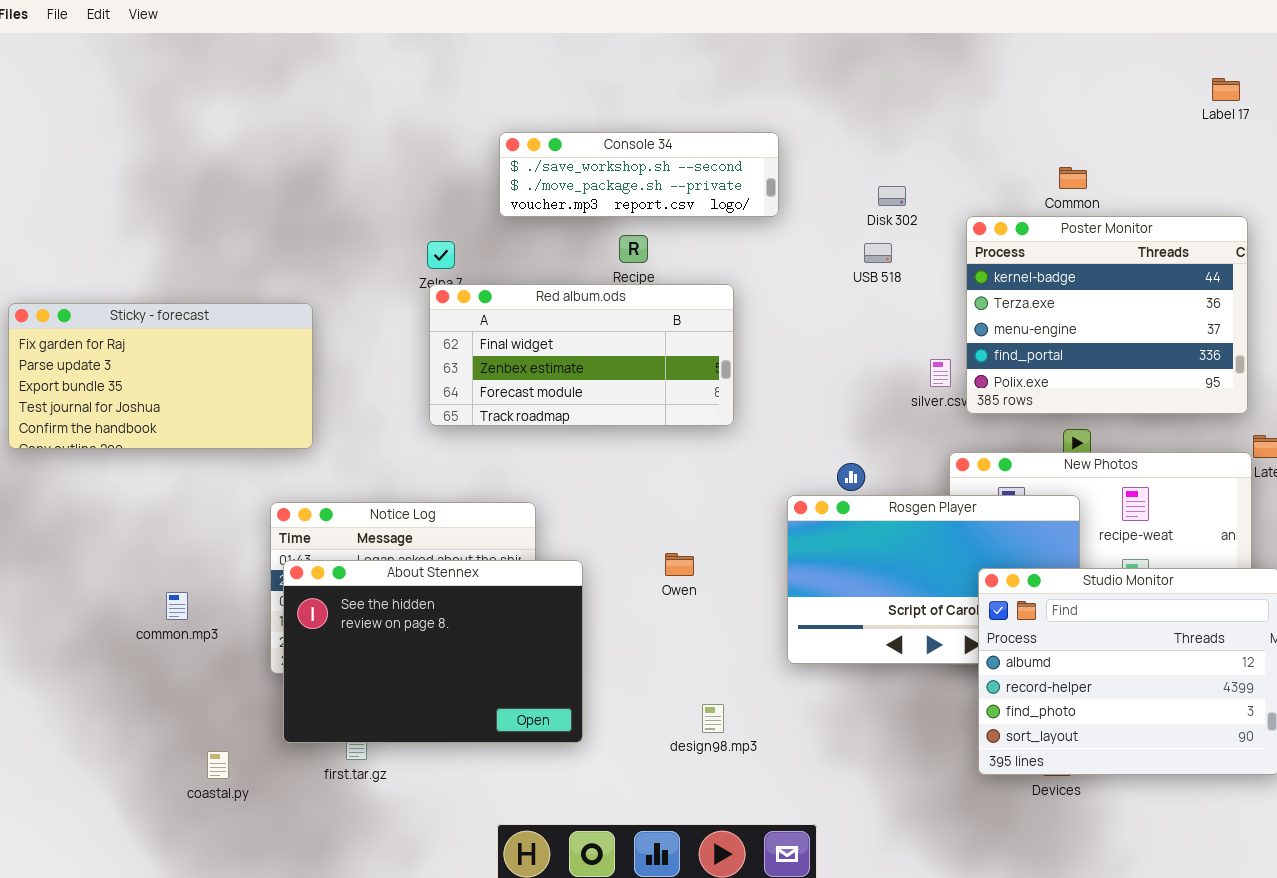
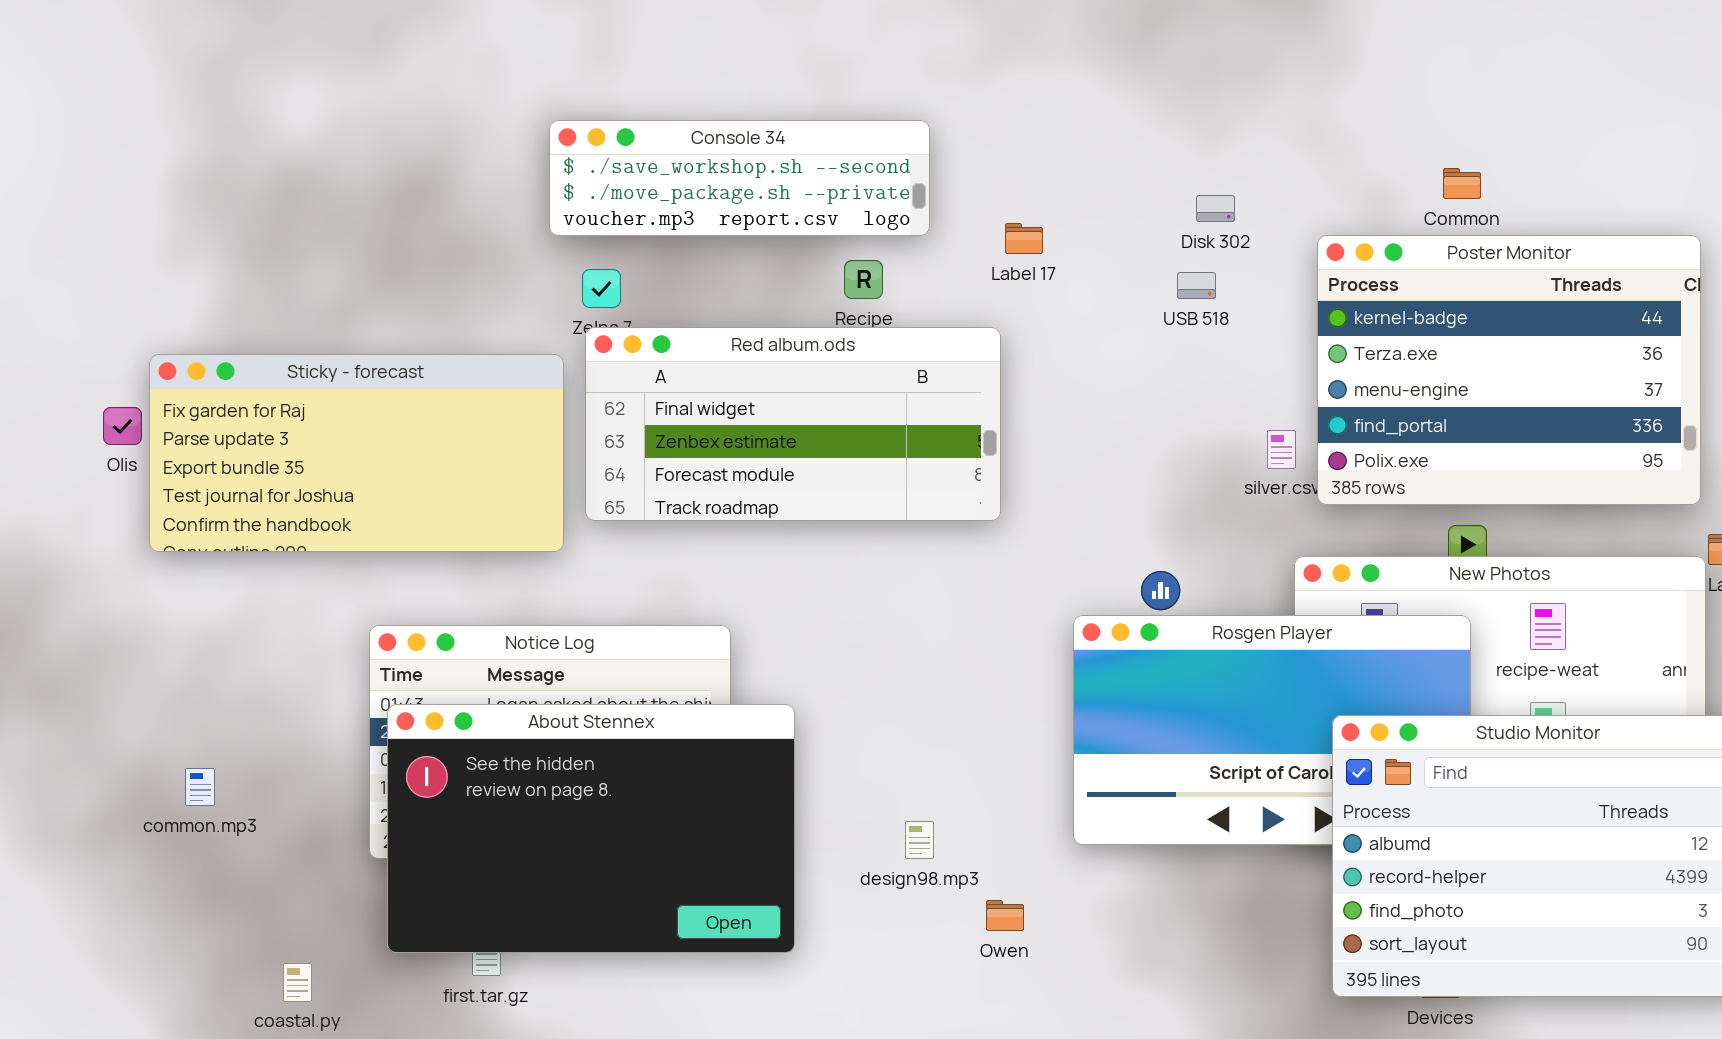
Label 17: [1212,78,1240,101] -> [1005,223,1043,254], moved
Console 34: [499,132,779,217] -> [549,120,930,236], moved
Sticky - forecast: [8,303,313,449] -> [149,354,564,552], moved
Owen: [665,553,694,576] -> [986,900,1024,931], moved
common.mp3: [166,592,188,620] -> [185,768,215,806], moved
design98.mp3: [702,704,724,733] -> [905,821,934,859], moved

